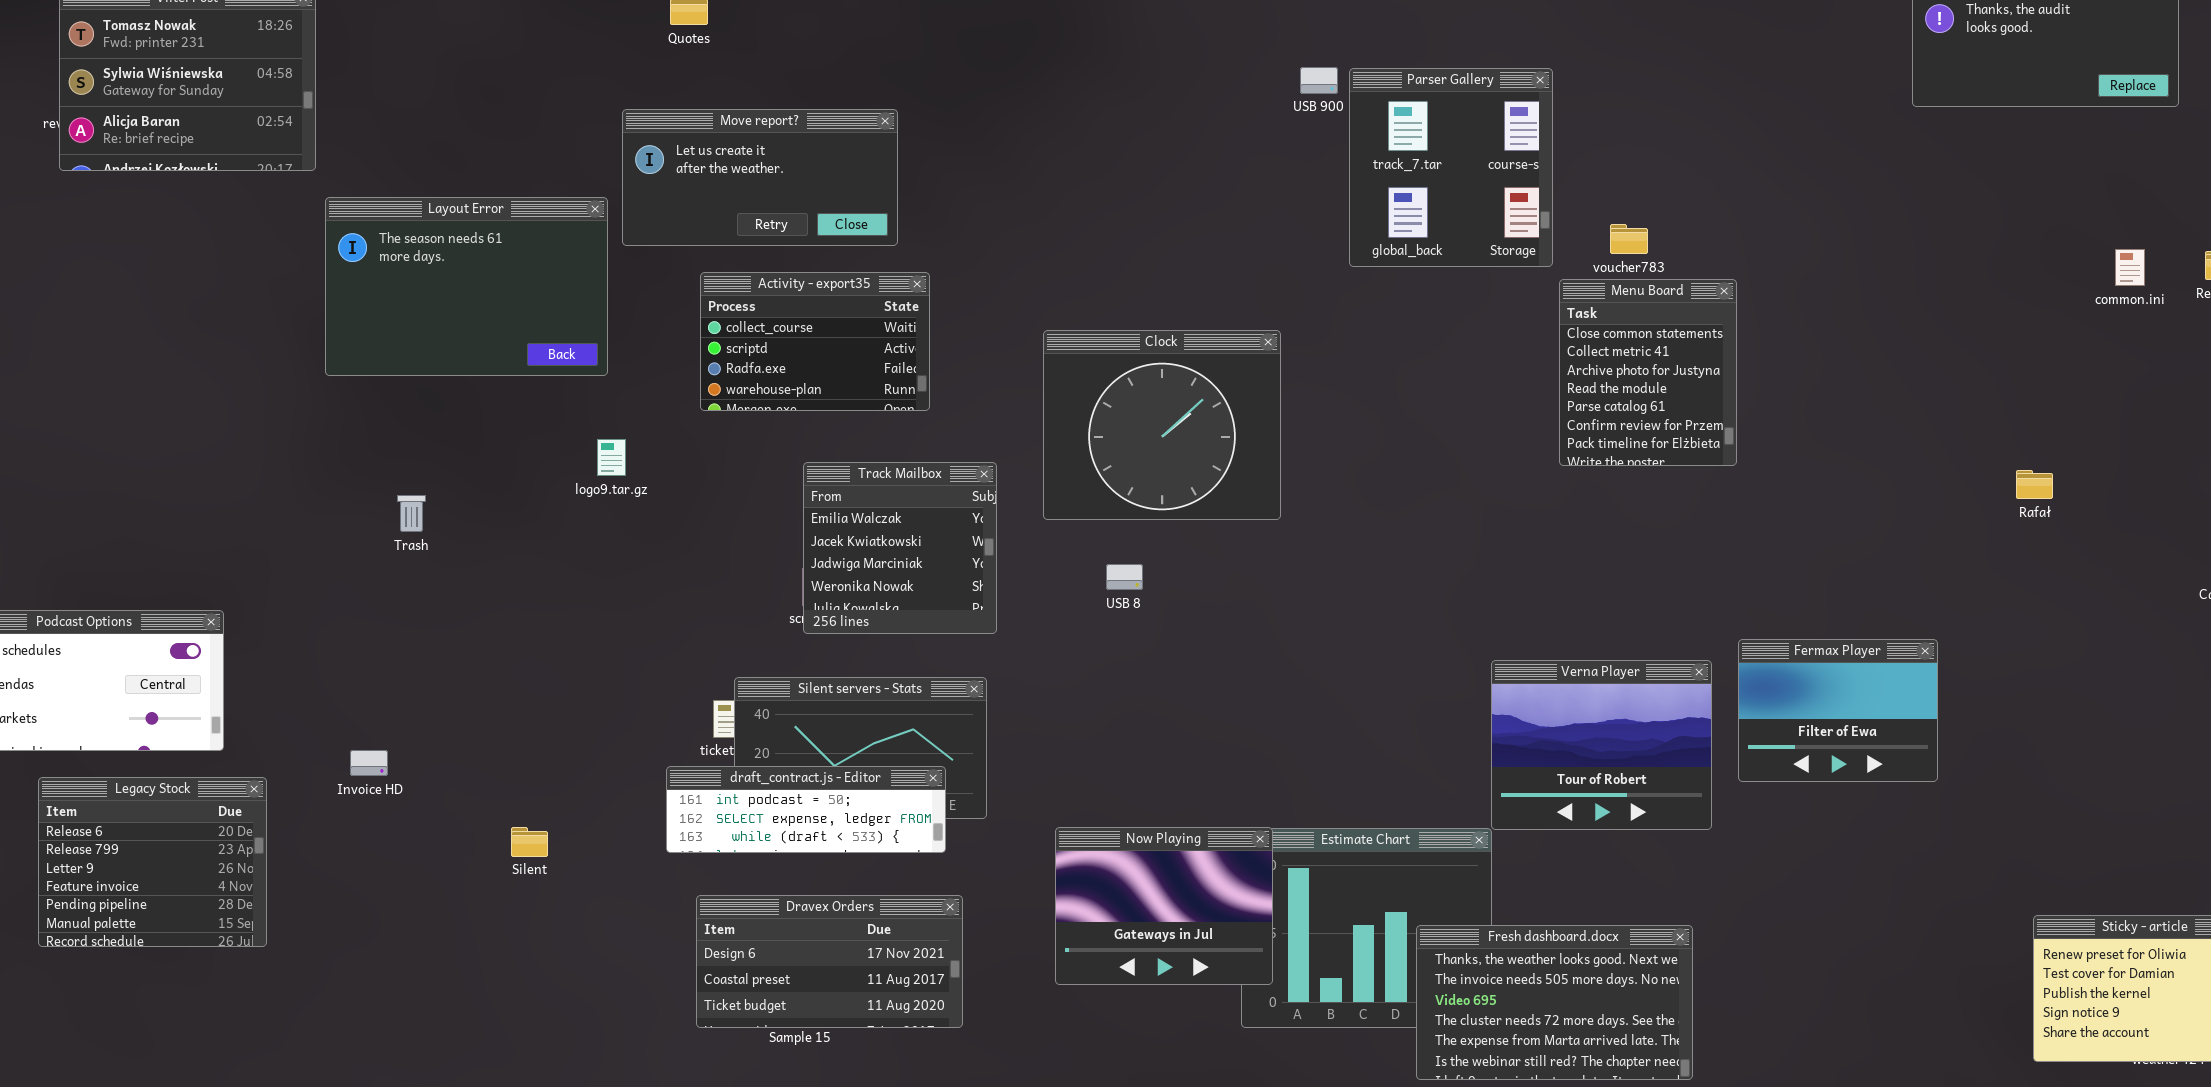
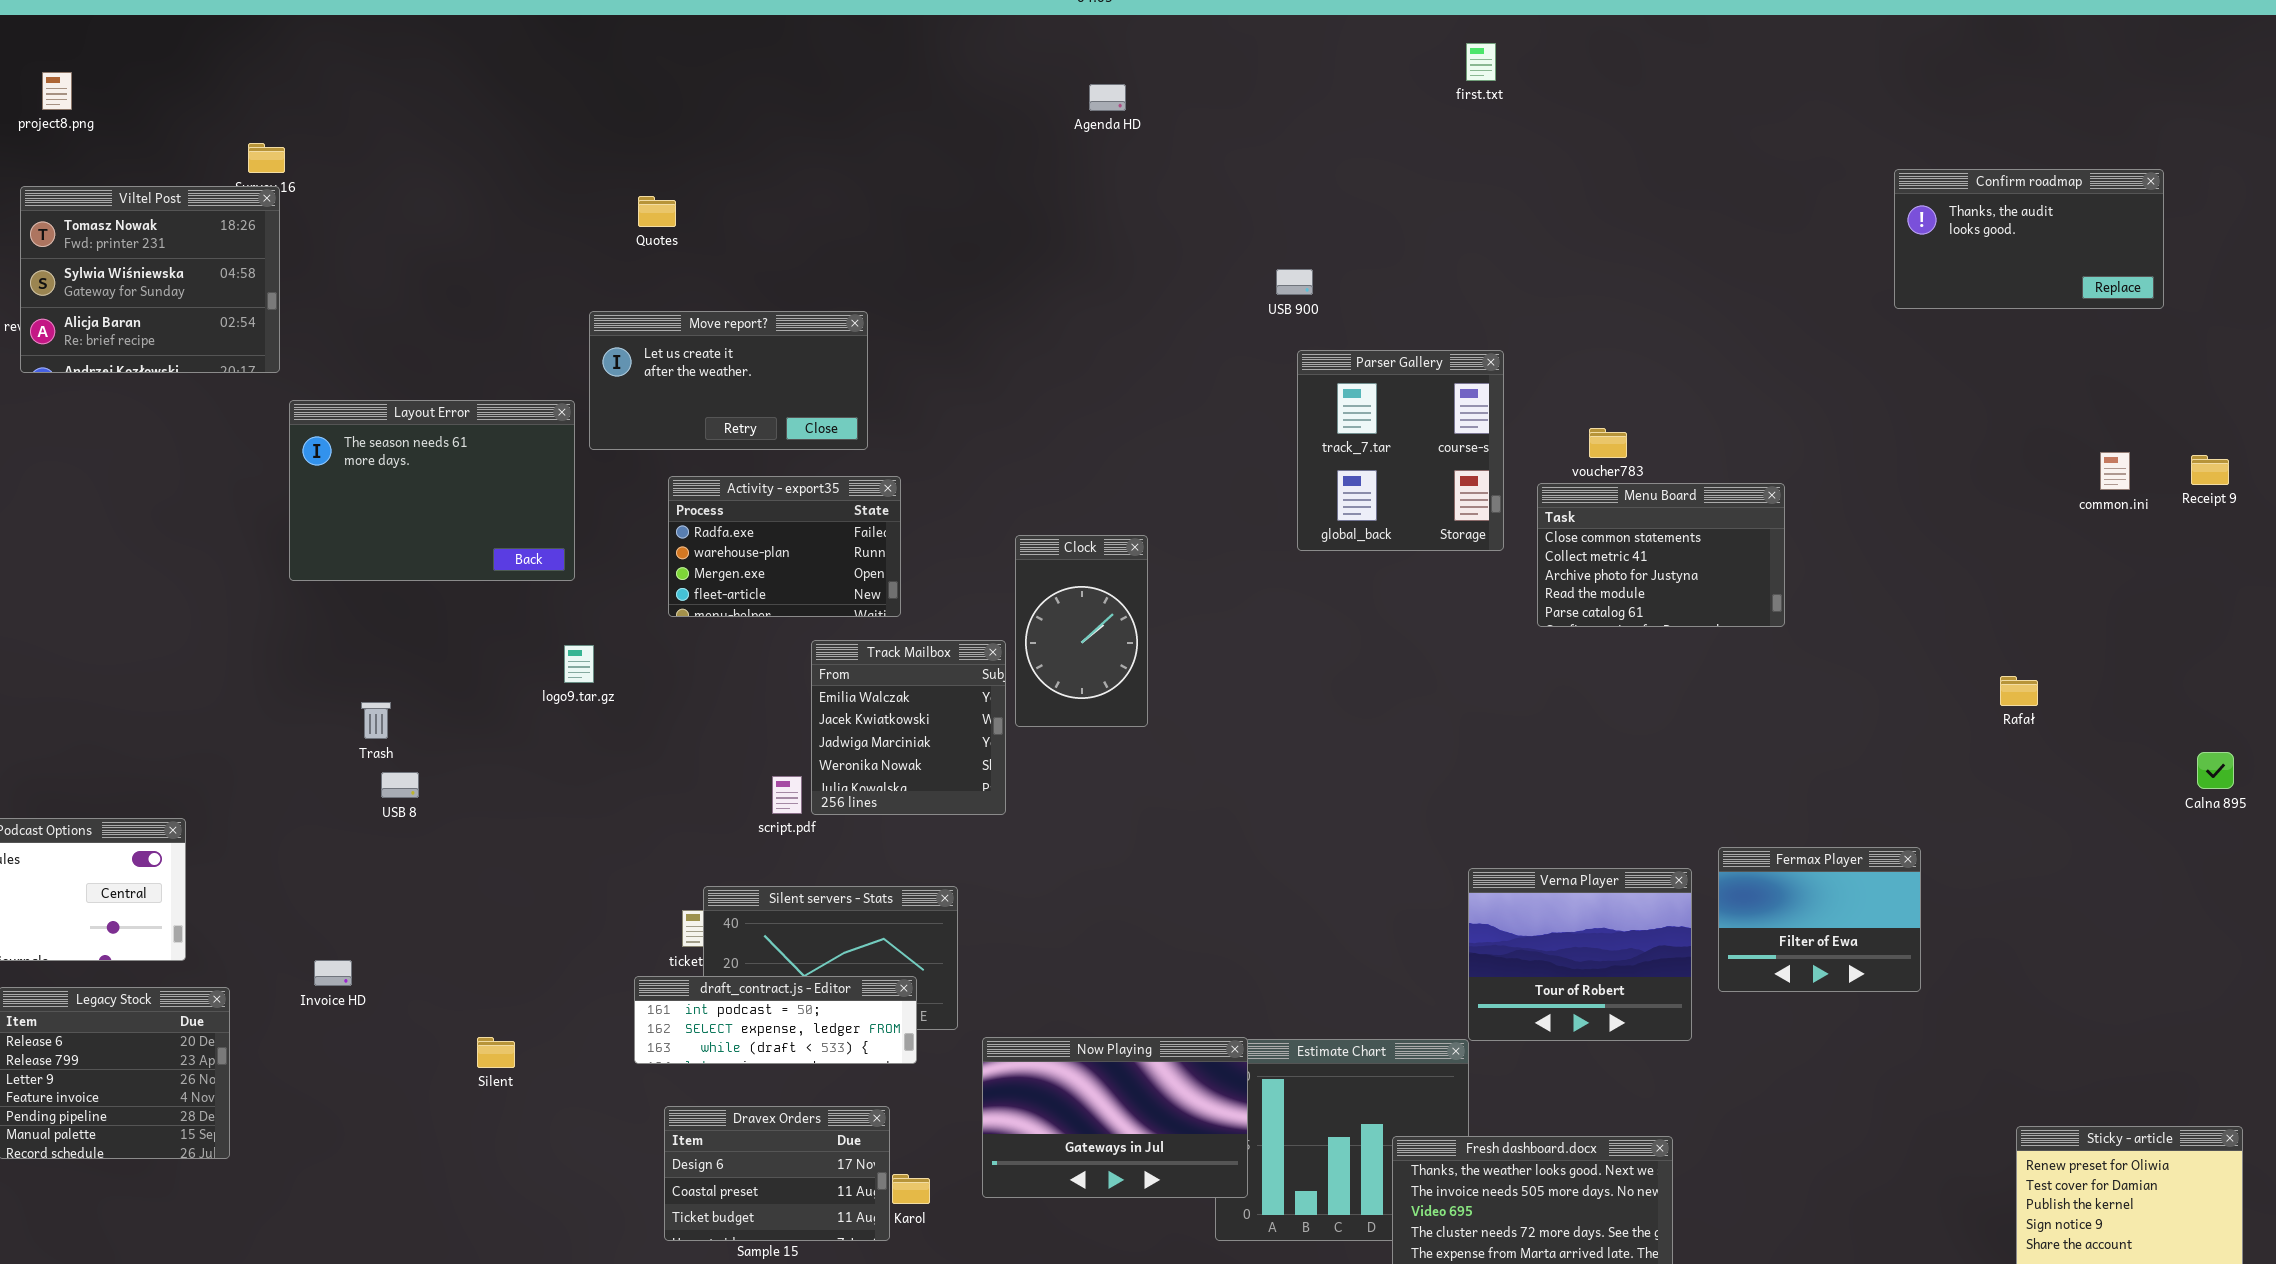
Parser Gallery: [1349,68,1553,267] -> [1297,350,1504,551], moved
Activity - export35: [700,272,930,411] -> [668,476,901,617], scrolled down 2 rows
Menu Board: [1559,279,1737,466] -> [1537,483,1785,627], resized
Clock: [1043,330,1281,520] -> [1015,535,1148,727], resized
Track Mailbox: [803,462,997,634] -> [811,640,1006,815], moved
USB 8: [1106,564,1143,590] -> [381,772,419,798], moved
Now Playing: [1055,827,1273,985] -> [982,1037,1248,1198], resized
Dravex Orders: [696,895,963,1028] -> [664,1106,890,1241], resized

